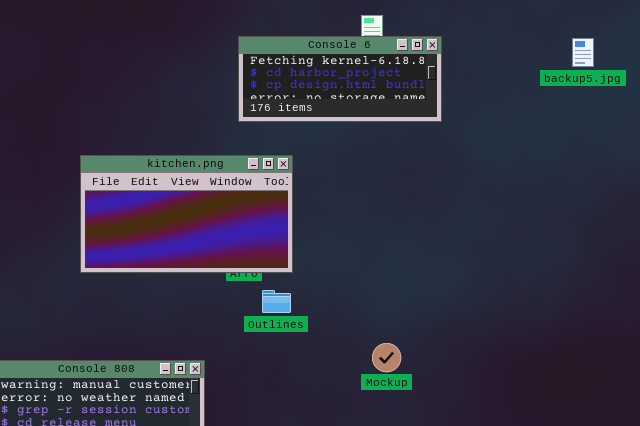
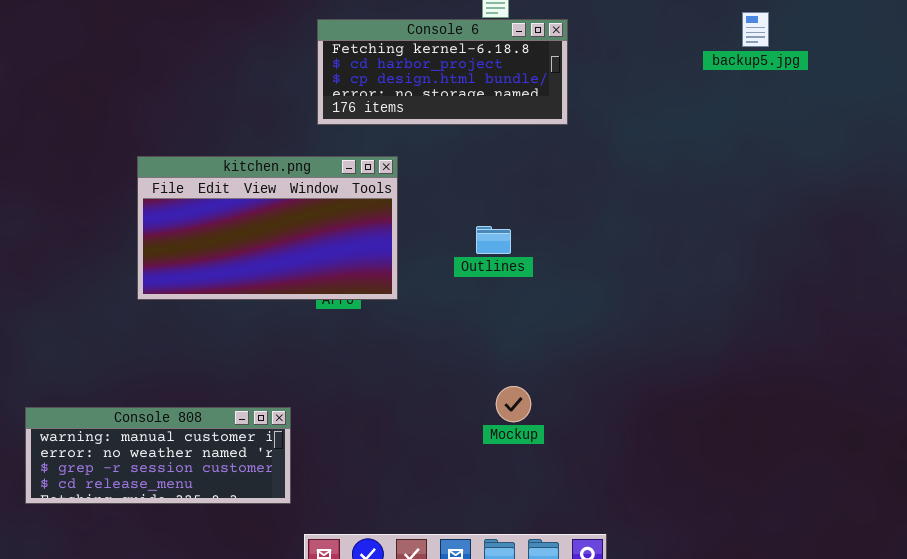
Console 6: [238,36,442,122] -> [317,19,568,125], moved
Outlines: [262,290,291,313] -> [476,226,511,254], moved

